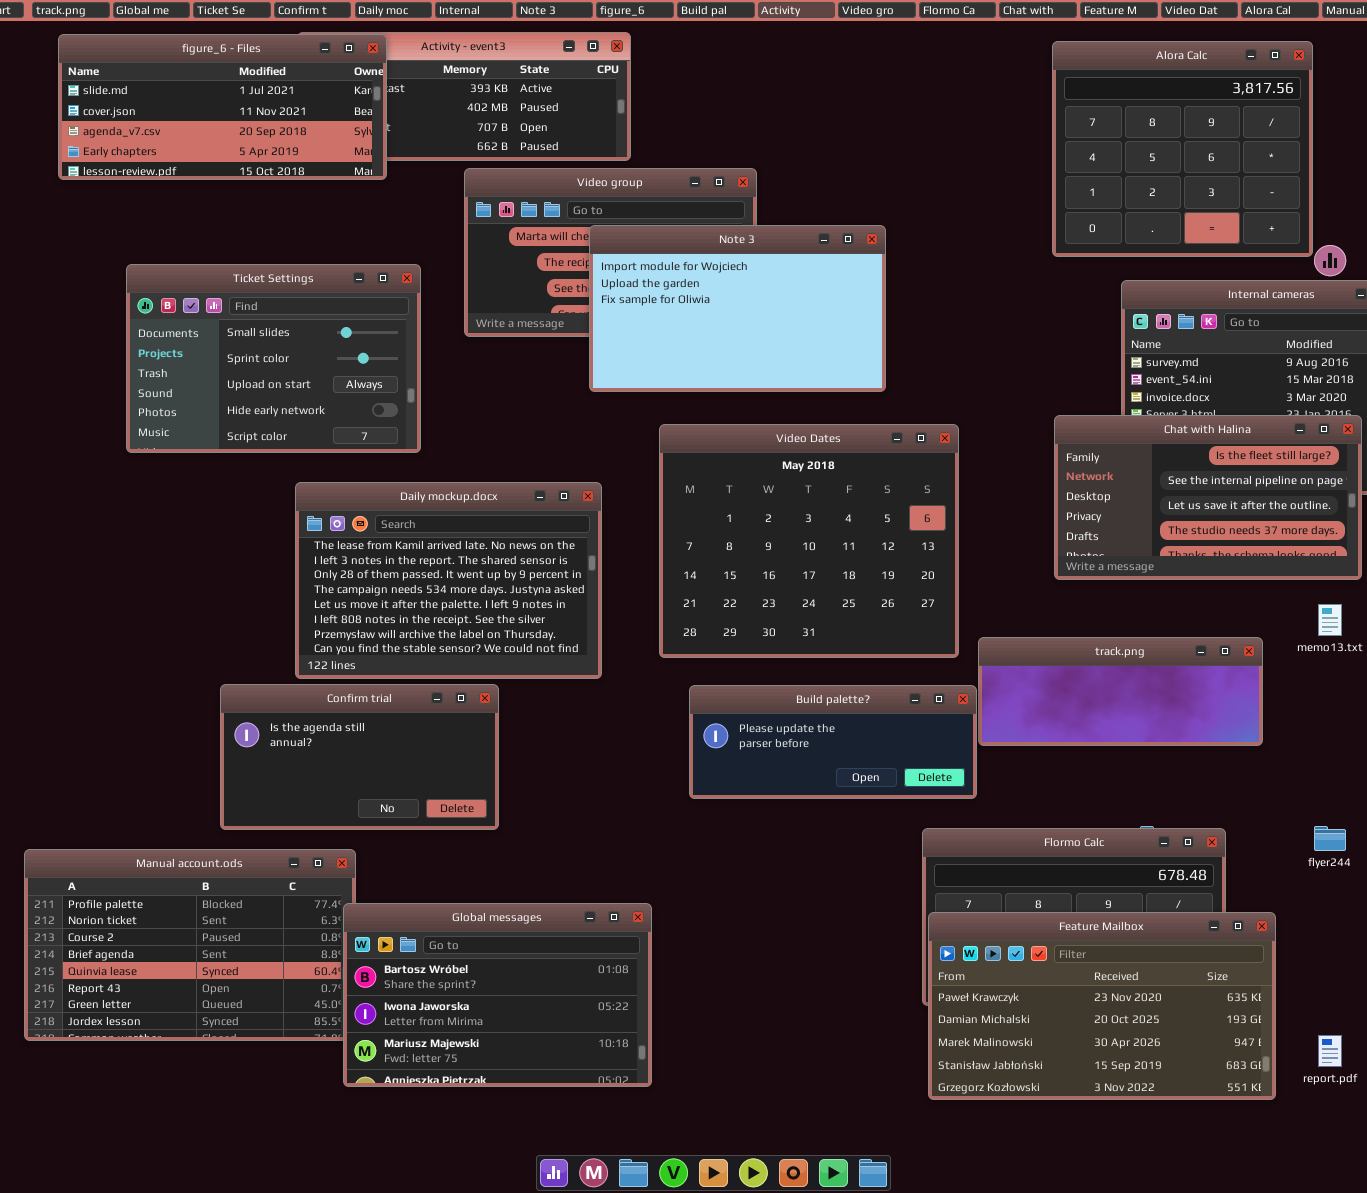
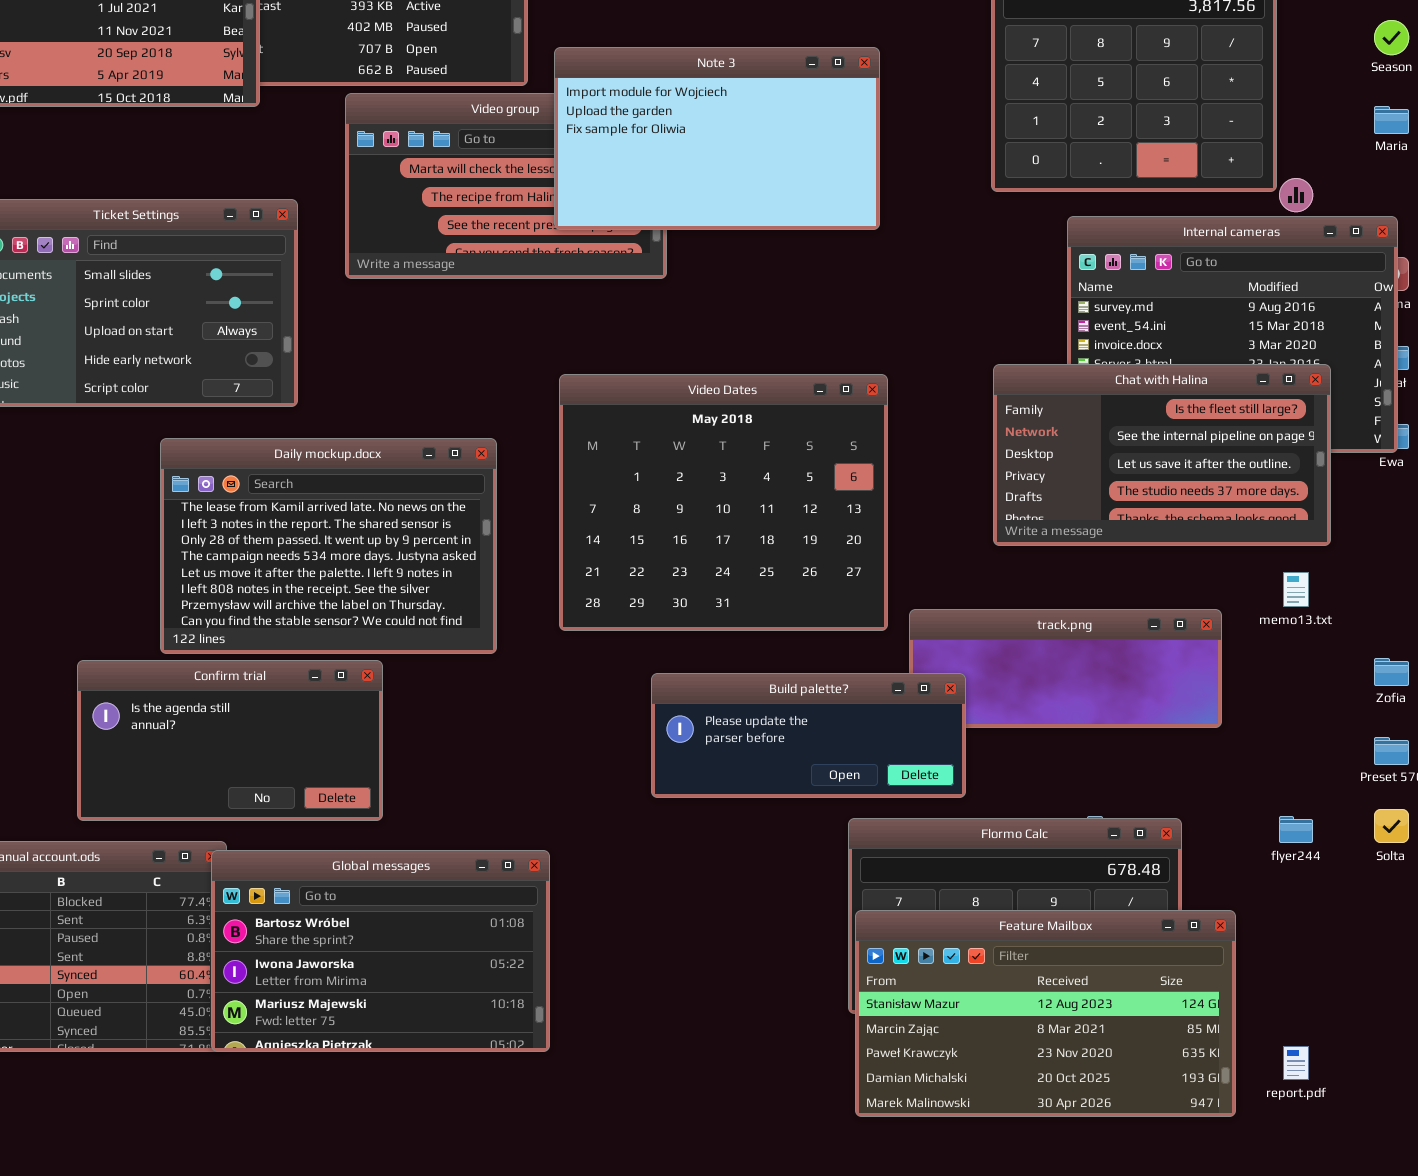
Note 3: [589,225,886,392] -> [554,47,880,230], moved
Build palette?: [689,685,977,799] -> [651,673,966,798], moved
Global messages: [343,903,652,1087] -> [211,850,550,1052], moved
Feature Mailbox: [928,912,1276,1100] -> [855,910,1236,1117], scrolled up 2 rows

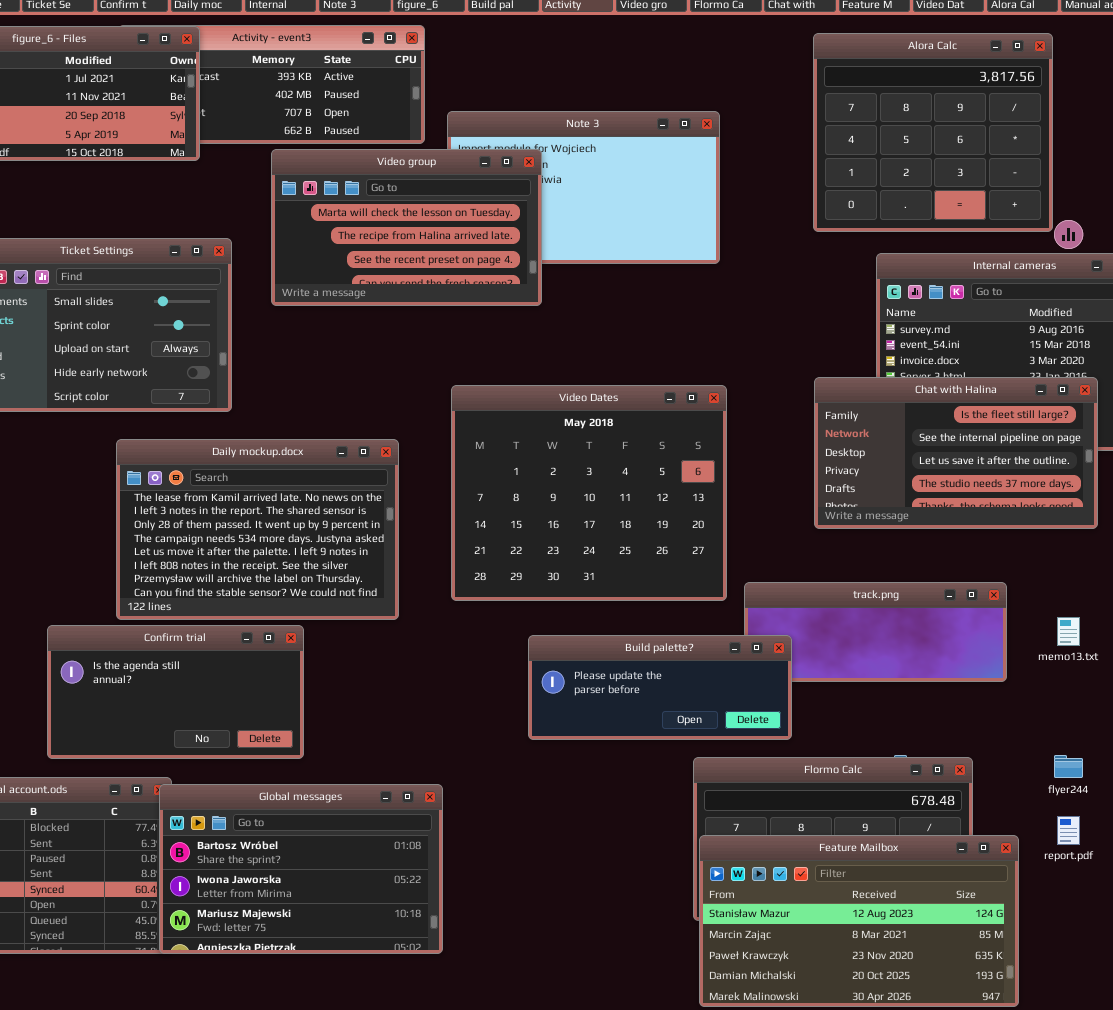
Video group: [345,93,667,279] -> [271,149,542,306], raised
memo13.txt: [1283,572,1309,607] -> [1057,617,1080,646], moved
report.pdf: [1283,1046,1309,1080] -> [1057,816,1080,845], moved

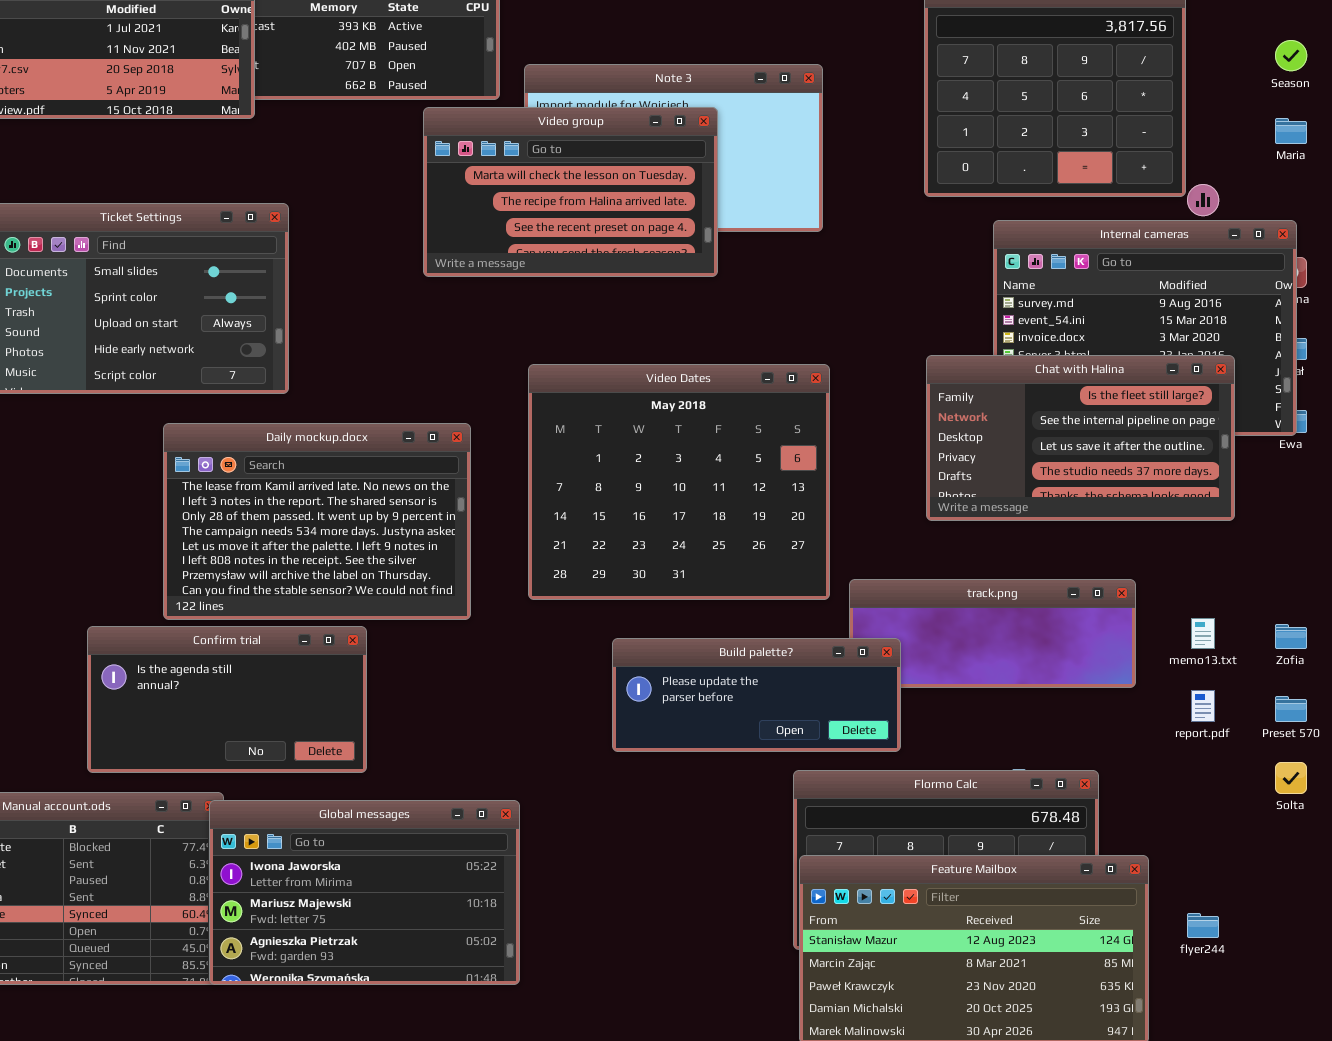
Video group: [271,149,542,306] -> [423,107,718,277], moved
flyer244: [1054,755,1083,778] -> [1187,913,1219,938], moved
Global messages: [159,784,443,954] -> [209,800,520,985], scrolled down 1 row
report.pdf: [1057,816,1080,845] -> [1191,690,1215,722], moved

